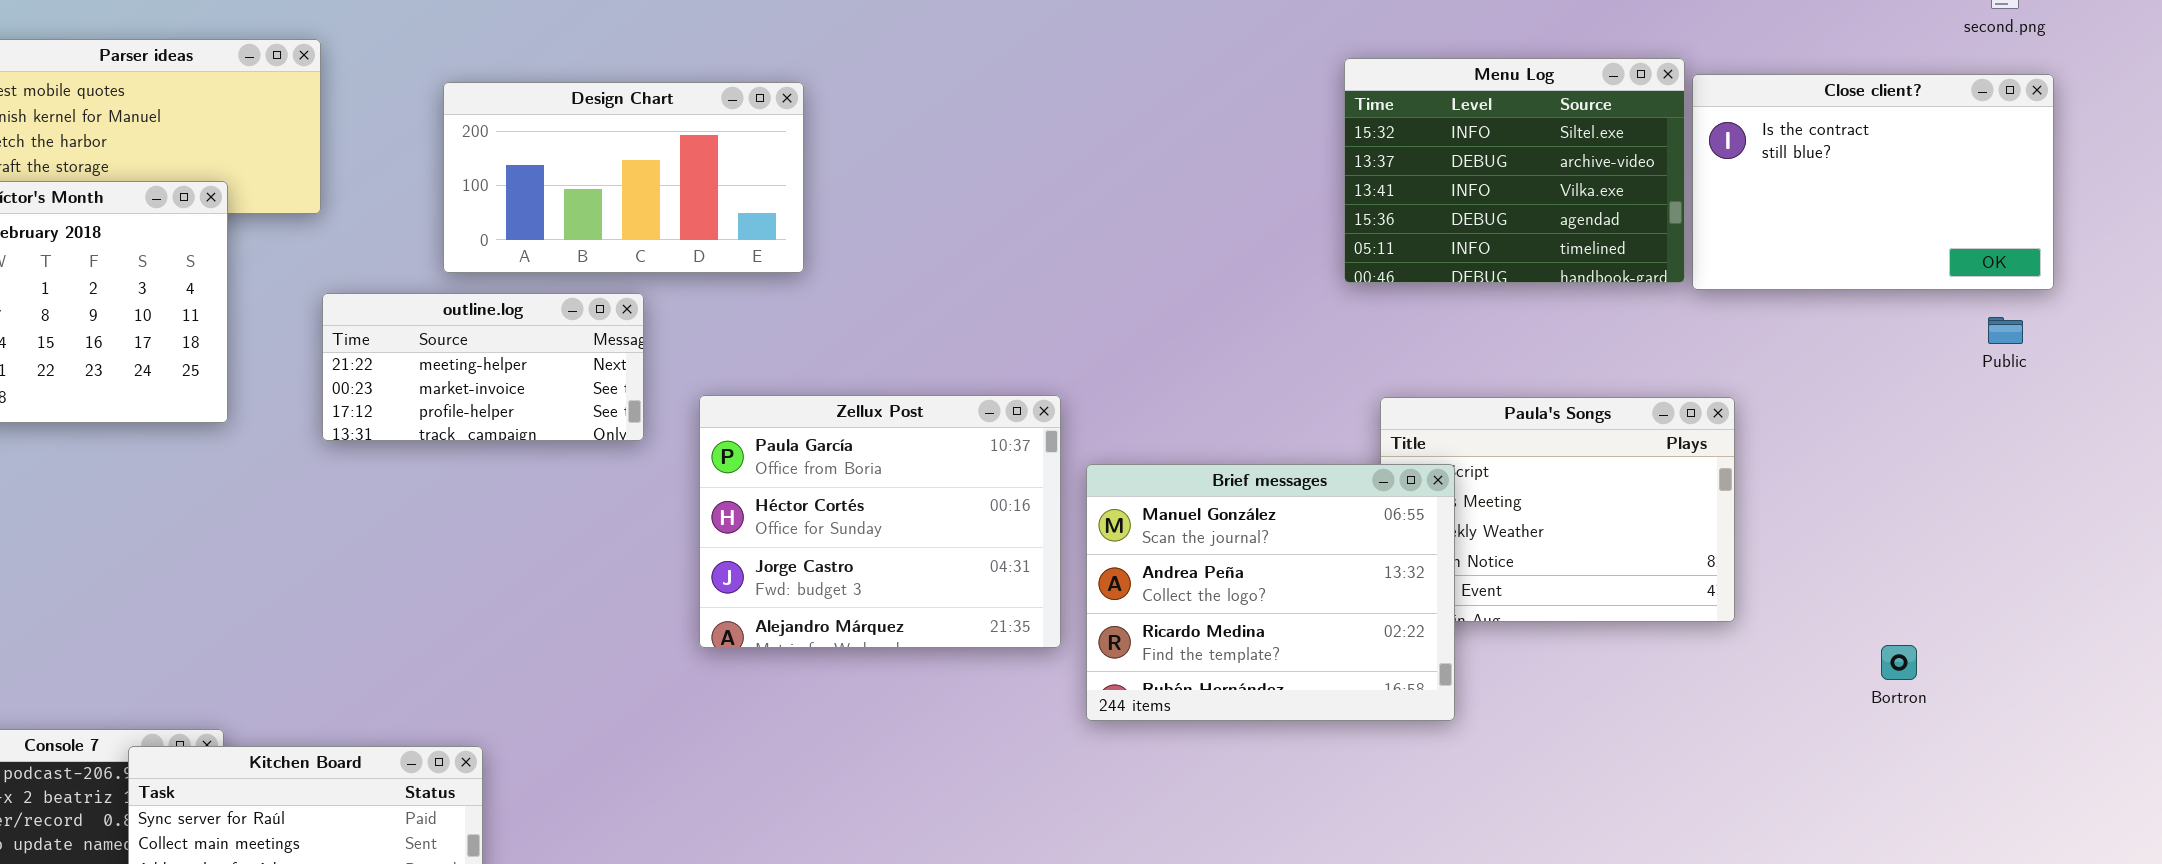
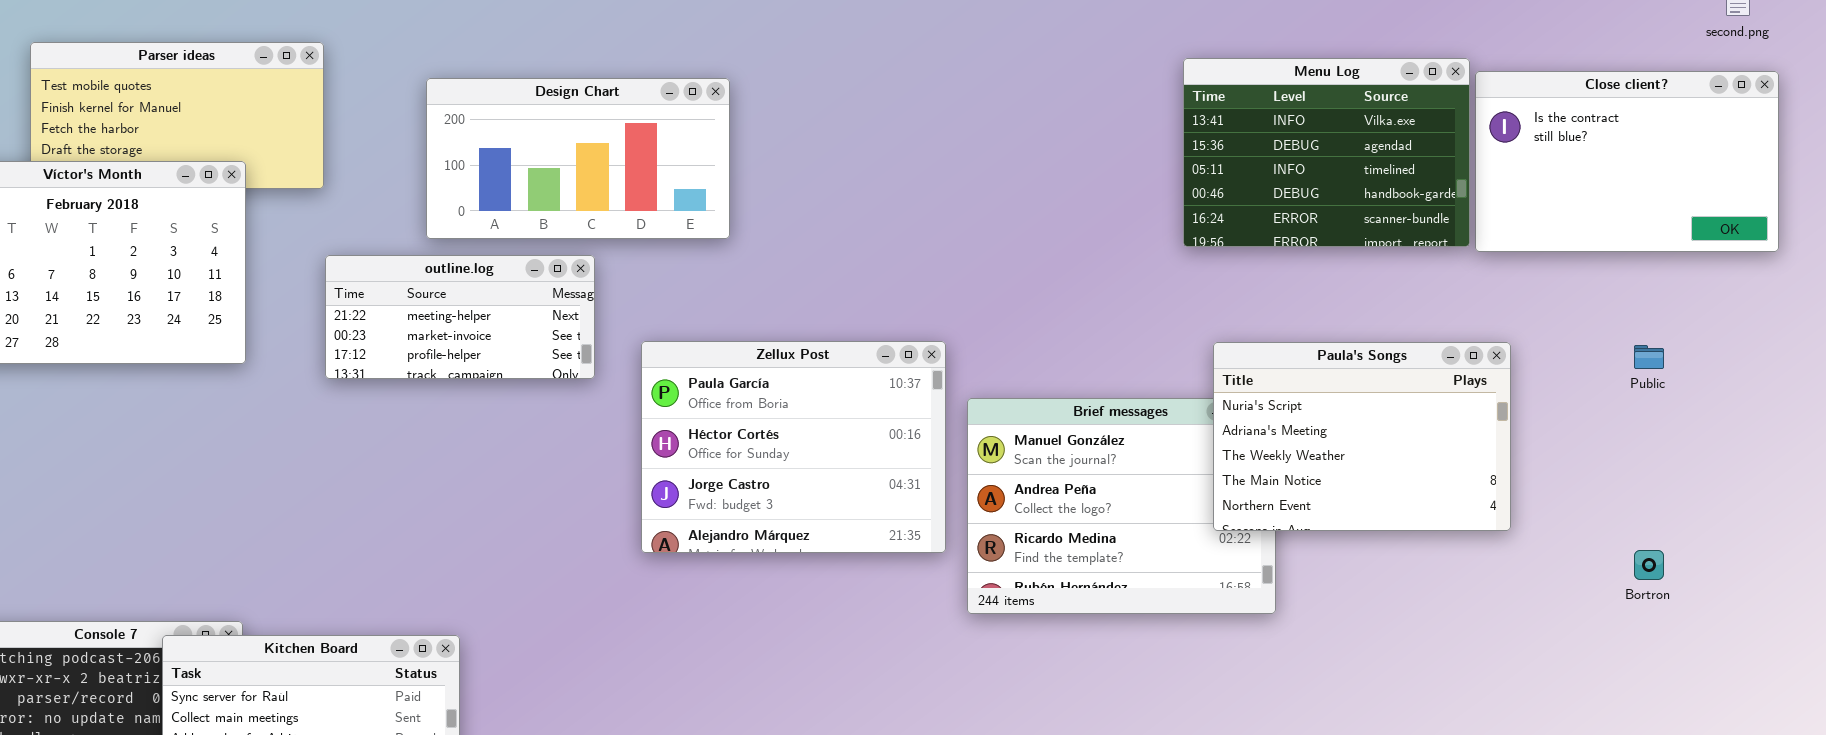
Menu Log: [1344,58,1685,283] -> [1183,58,1470,247], scrolled down 2 rows
Public: [1988,317,2023,344] -> [1634,345,1664,369], moved
Paula's Songs: [1380,397,1735,622] -> [1213,342,1511,531], raised

